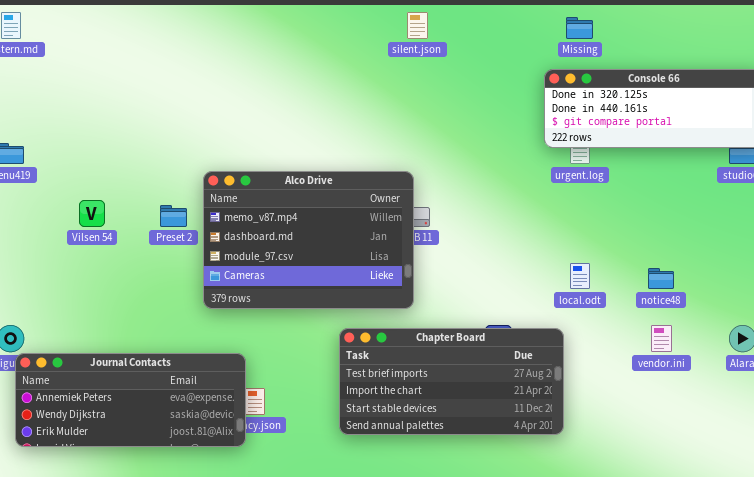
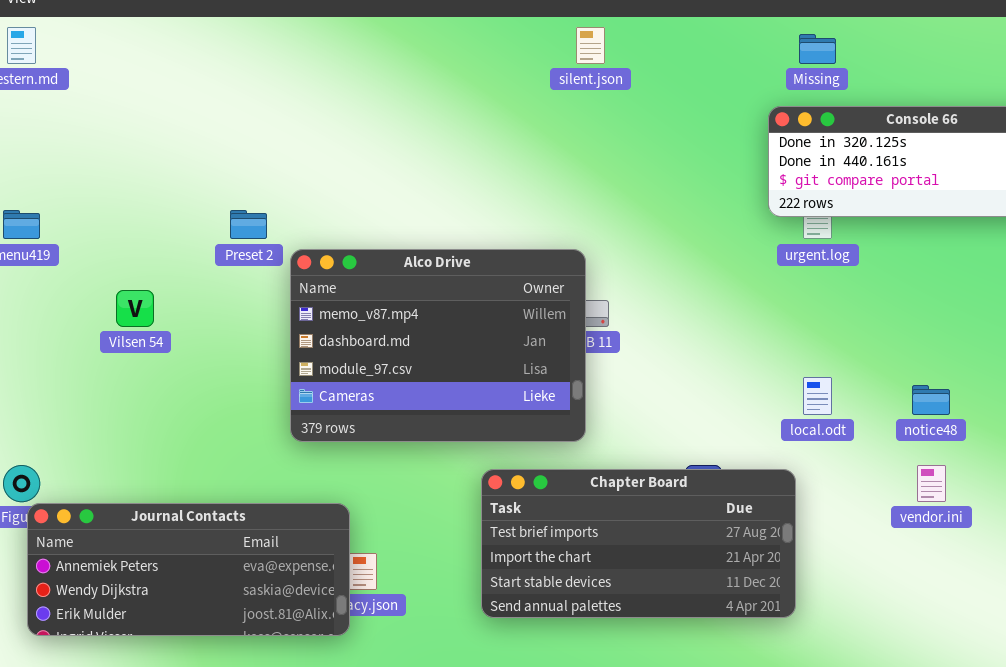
Preset 2: [160,205,187,227] -> [230,210,267,239], moved

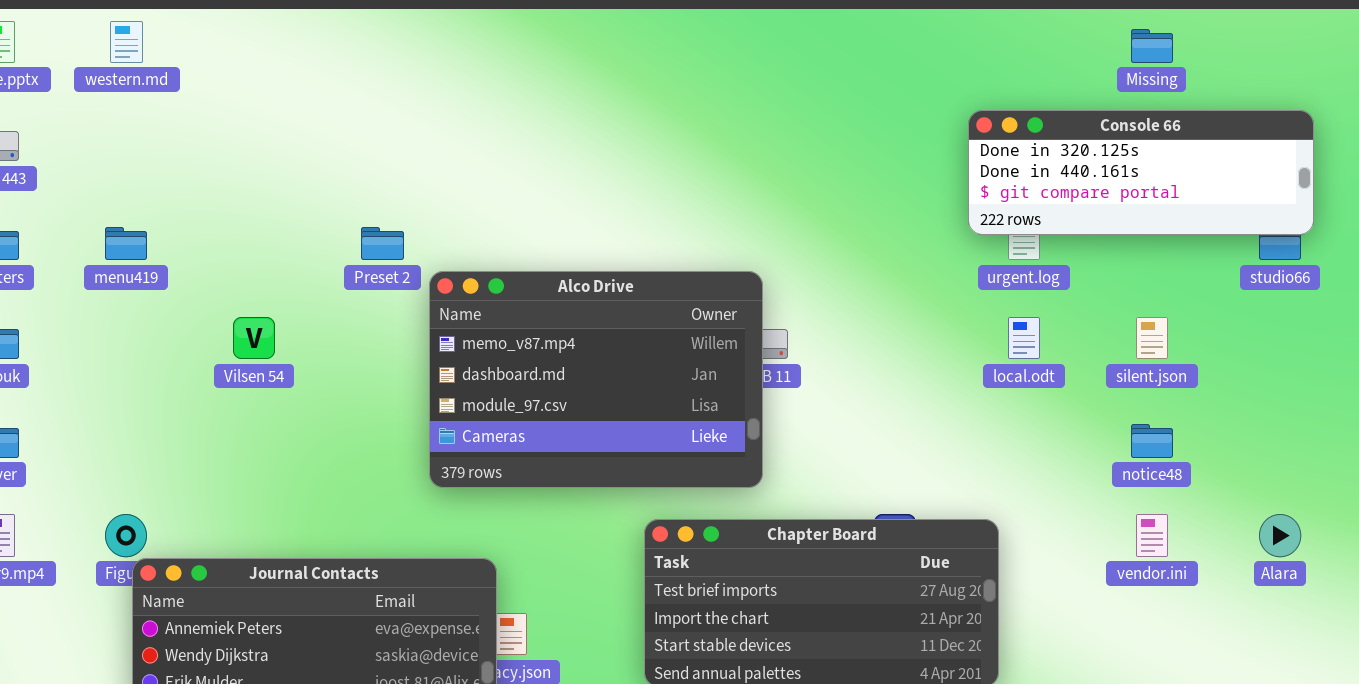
silent.json: [576,27,605,64] -> [1136,317,1168,359], moved
Missing: [799,34,836,64] -> [1131,29,1173,63], moved
local.odt: [803,377,832,415] -> [1008,317,1040,359], moved

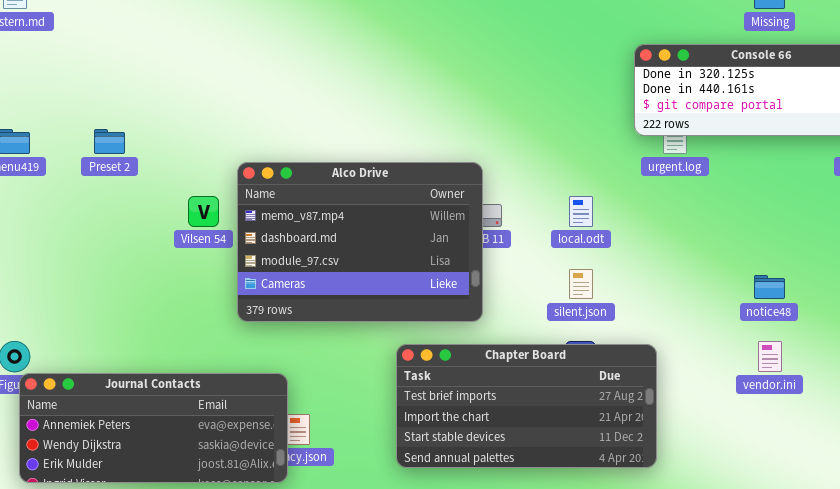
Preset 2: [361,227,404,260] -> [94,129,125,154], moved
Vilsen 54: [233,317,275,359] -> [188,196,219,227], moved
local.odt: [1008,317,1040,359] -> [569,196,593,227], moved
silent.json: [1136,317,1168,359] -> [569,269,593,299], moved

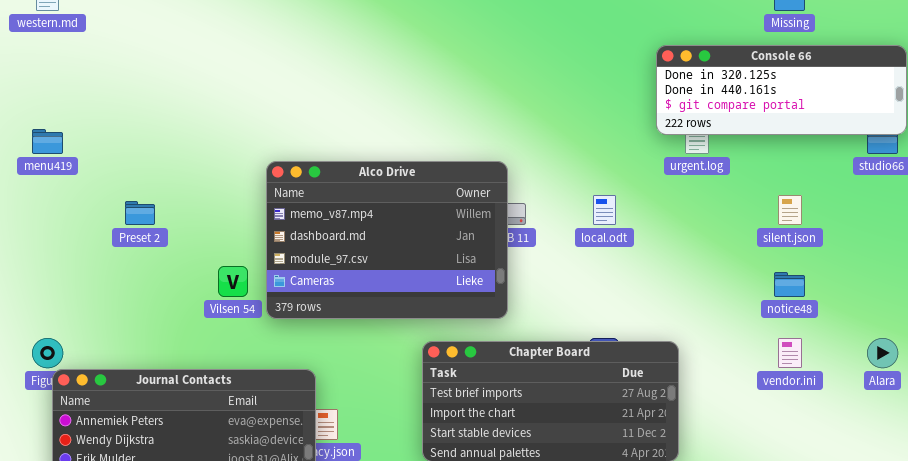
Preset 2: [94,129,125,154] -> [125,201,155,225], moved
Vilsen 54: [188,196,219,227] -> [218,266,248,297], moved
silent.json: [569,269,593,299] -> [778,195,802,225], moved

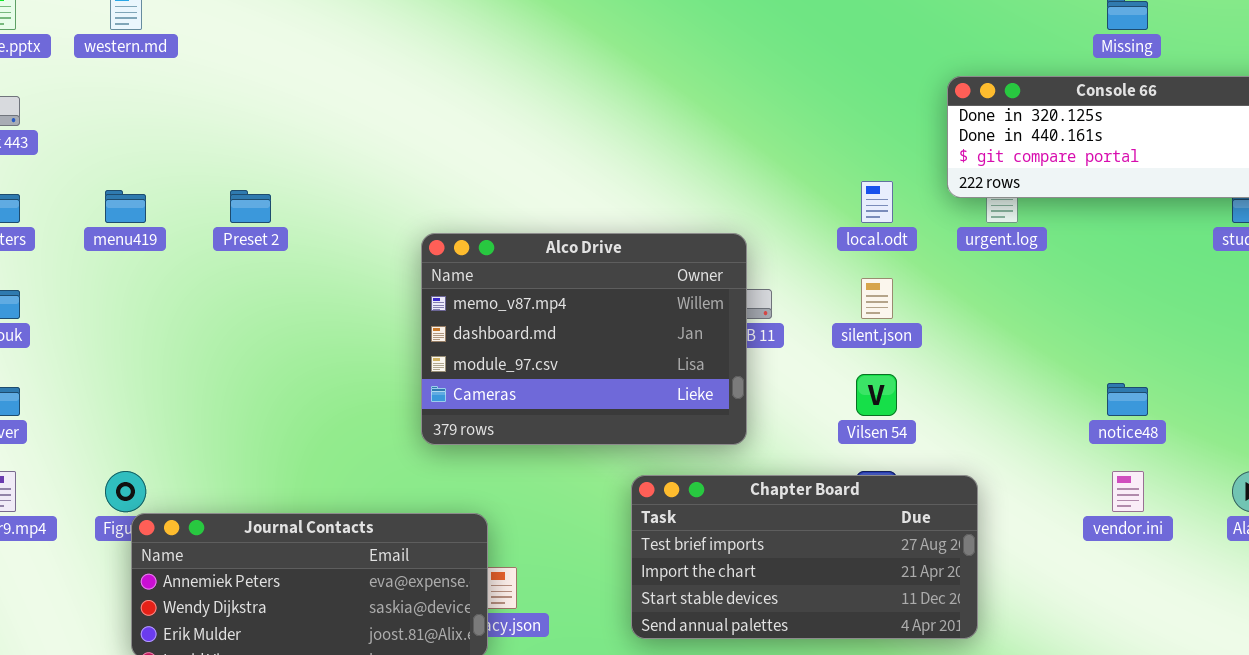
local.odt: [593,195,616,225] -> [861,181,893,223], moved
silent.json: [778,195,802,225] -> [861,278,893,319], moved
Preset 2: [125,201,155,225] -> [230,190,271,223], moved
Vilsen 54: [218,266,248,297] -> [856,374,897,416], moved

